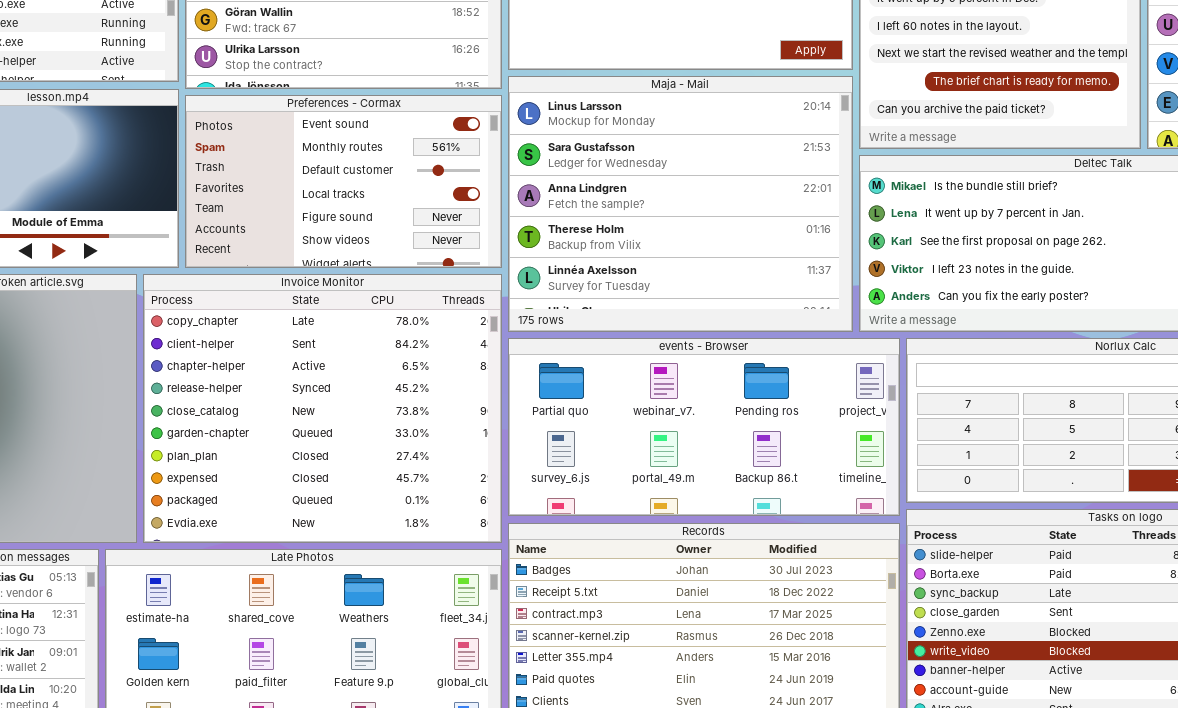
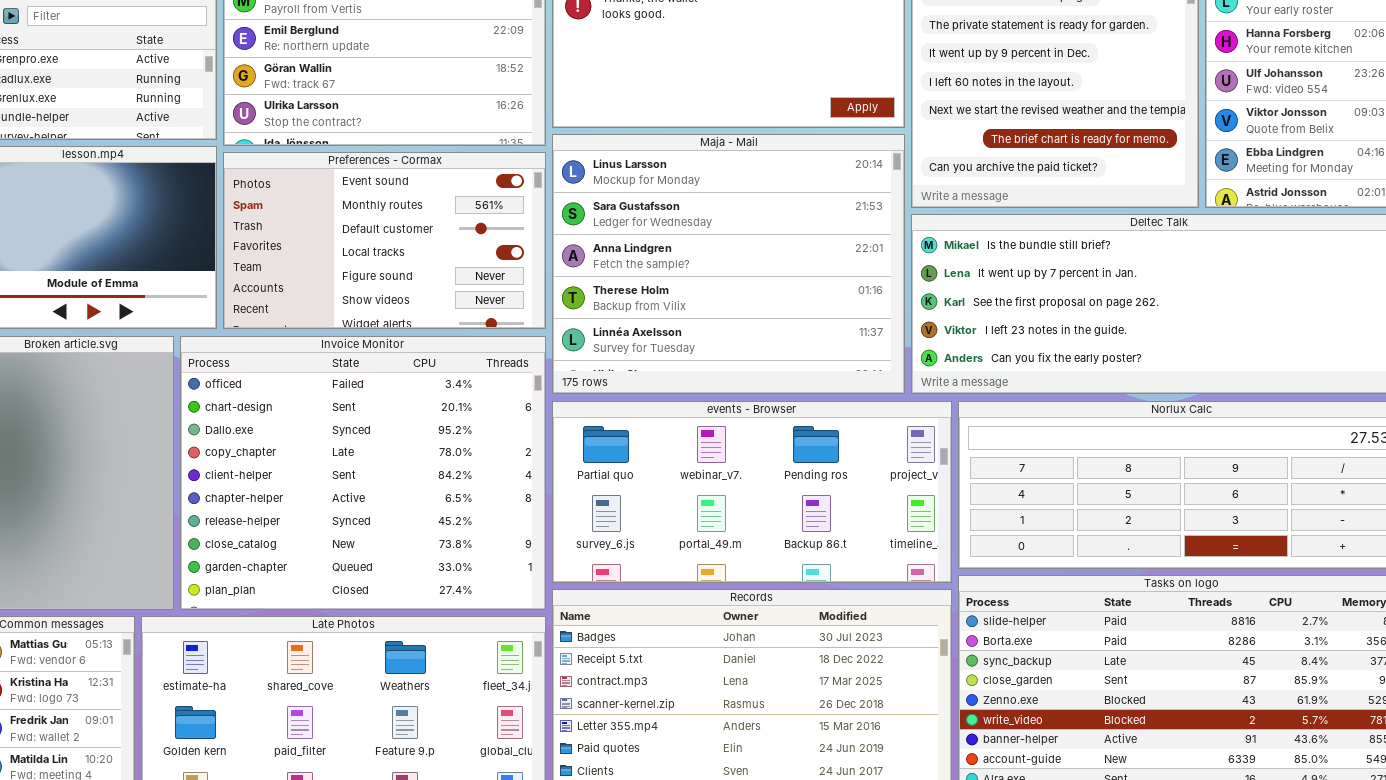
Invoice Monitor: [143,274,502,543] -> [180,336,546,610], scrolled up 3 rows

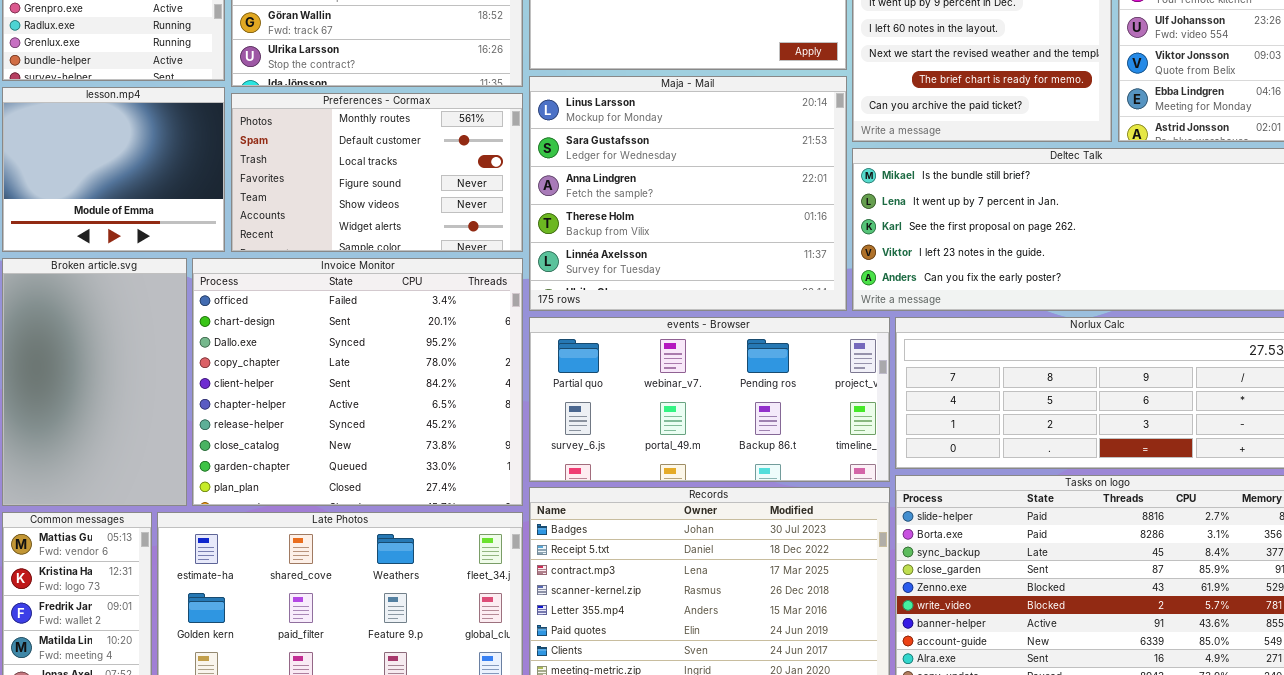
Preferences - Cormax: [223,152,546,329] -> [231,93,523,252], scrolled down 1 row

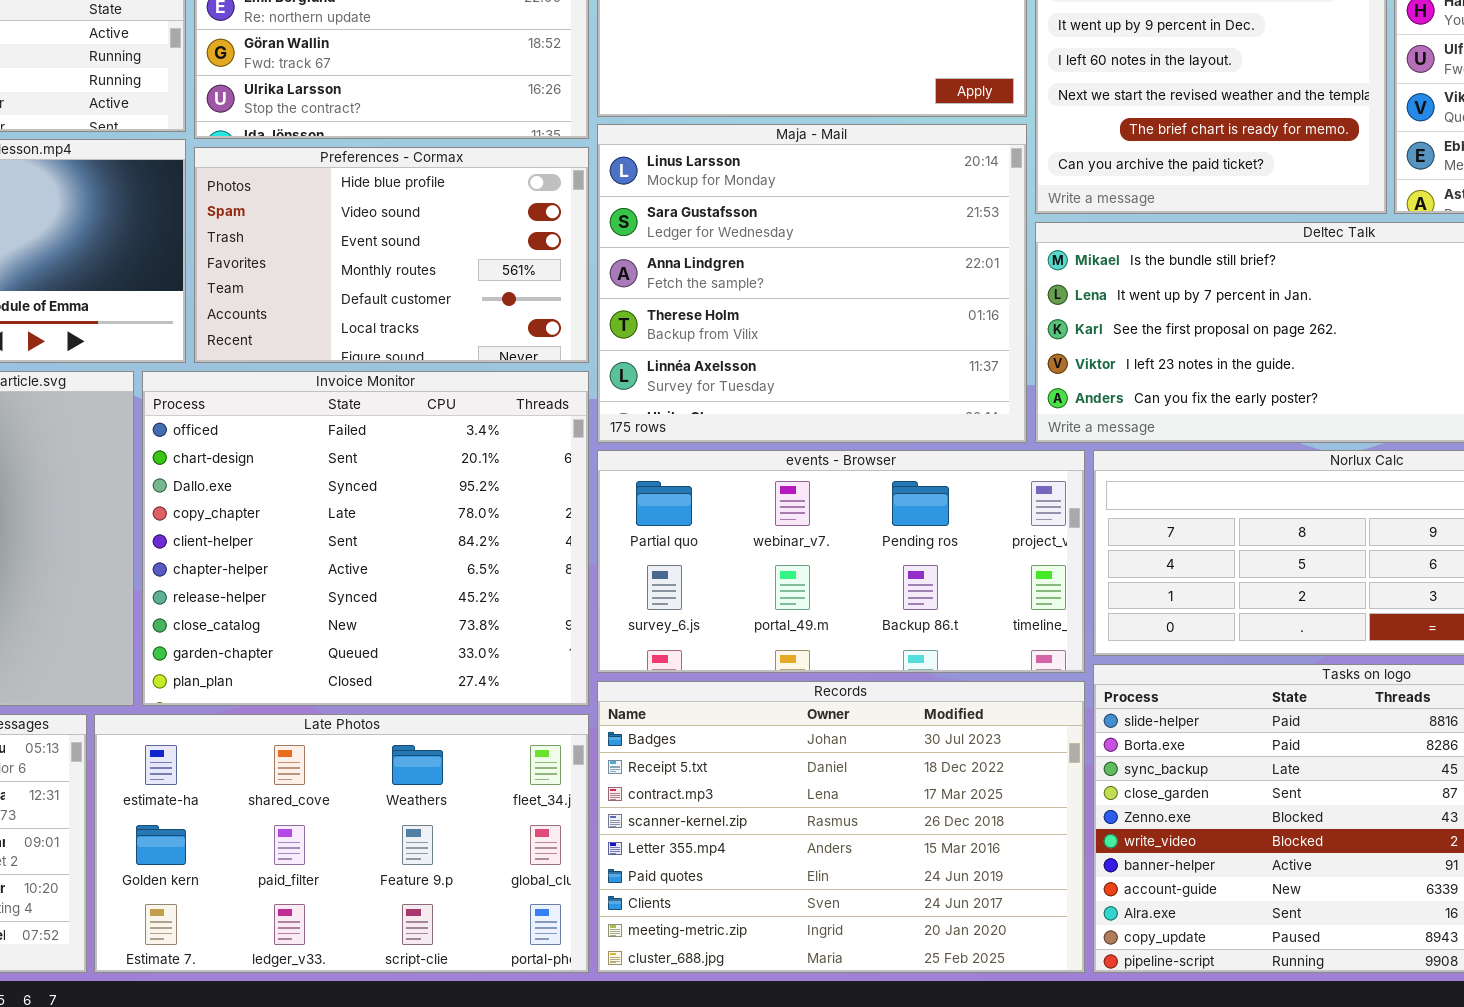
Preferences - Cormax: [231,93,523,252] -> [194,147,589,363], scrolled up 3 rows

